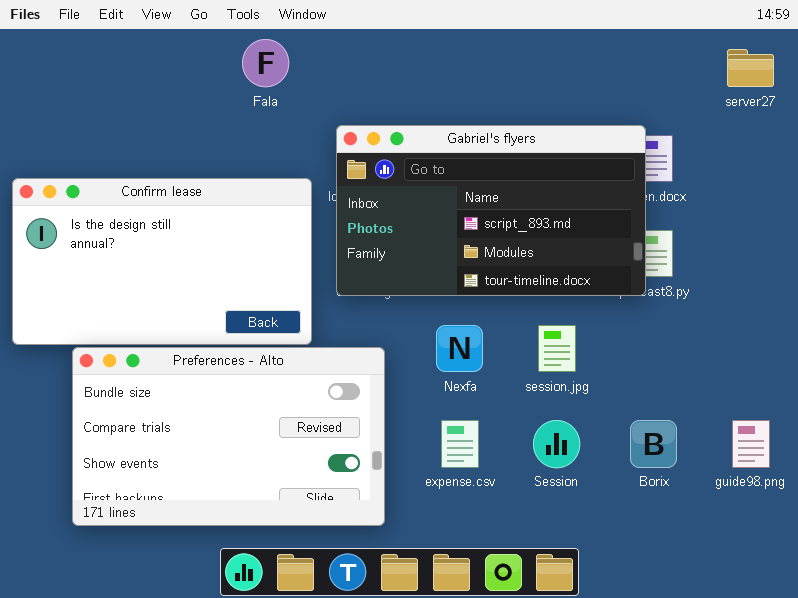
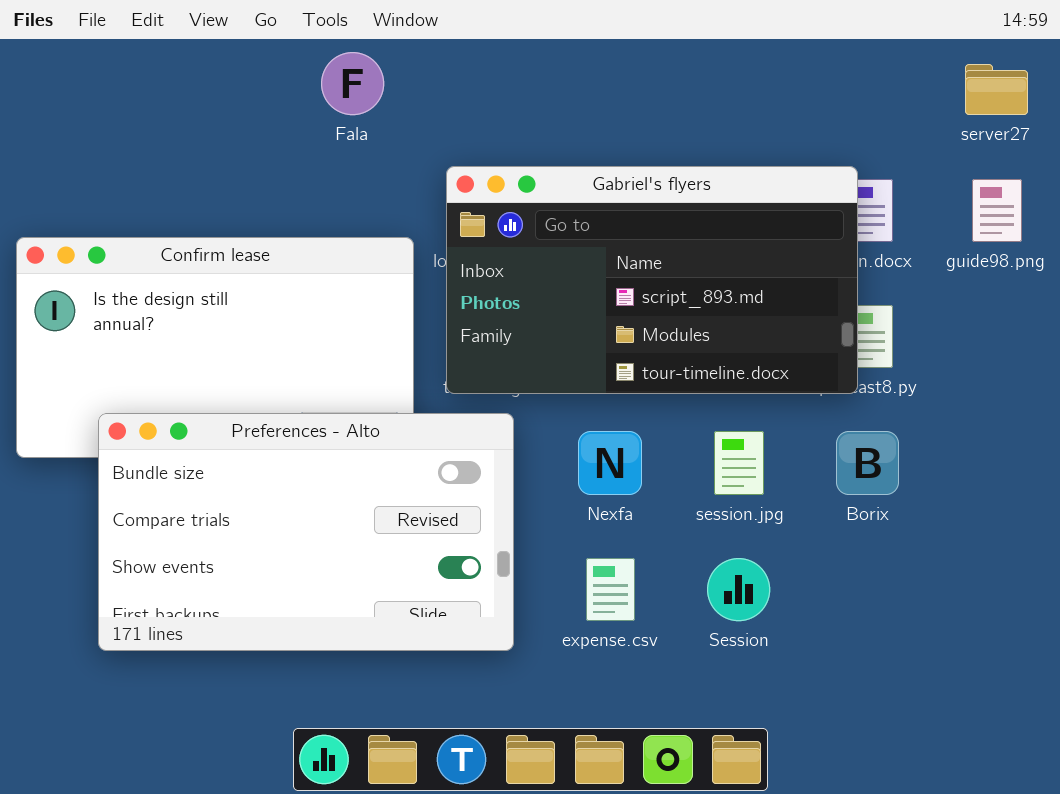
Preferences - Alto: [72,347,385,526] -> [98,413,514,651], moved
Borix: [630,420,677,468] -> [836,431,899,495], moved
guide98.png: [732,420,770,468] -> [972,179,1022,242], moved

